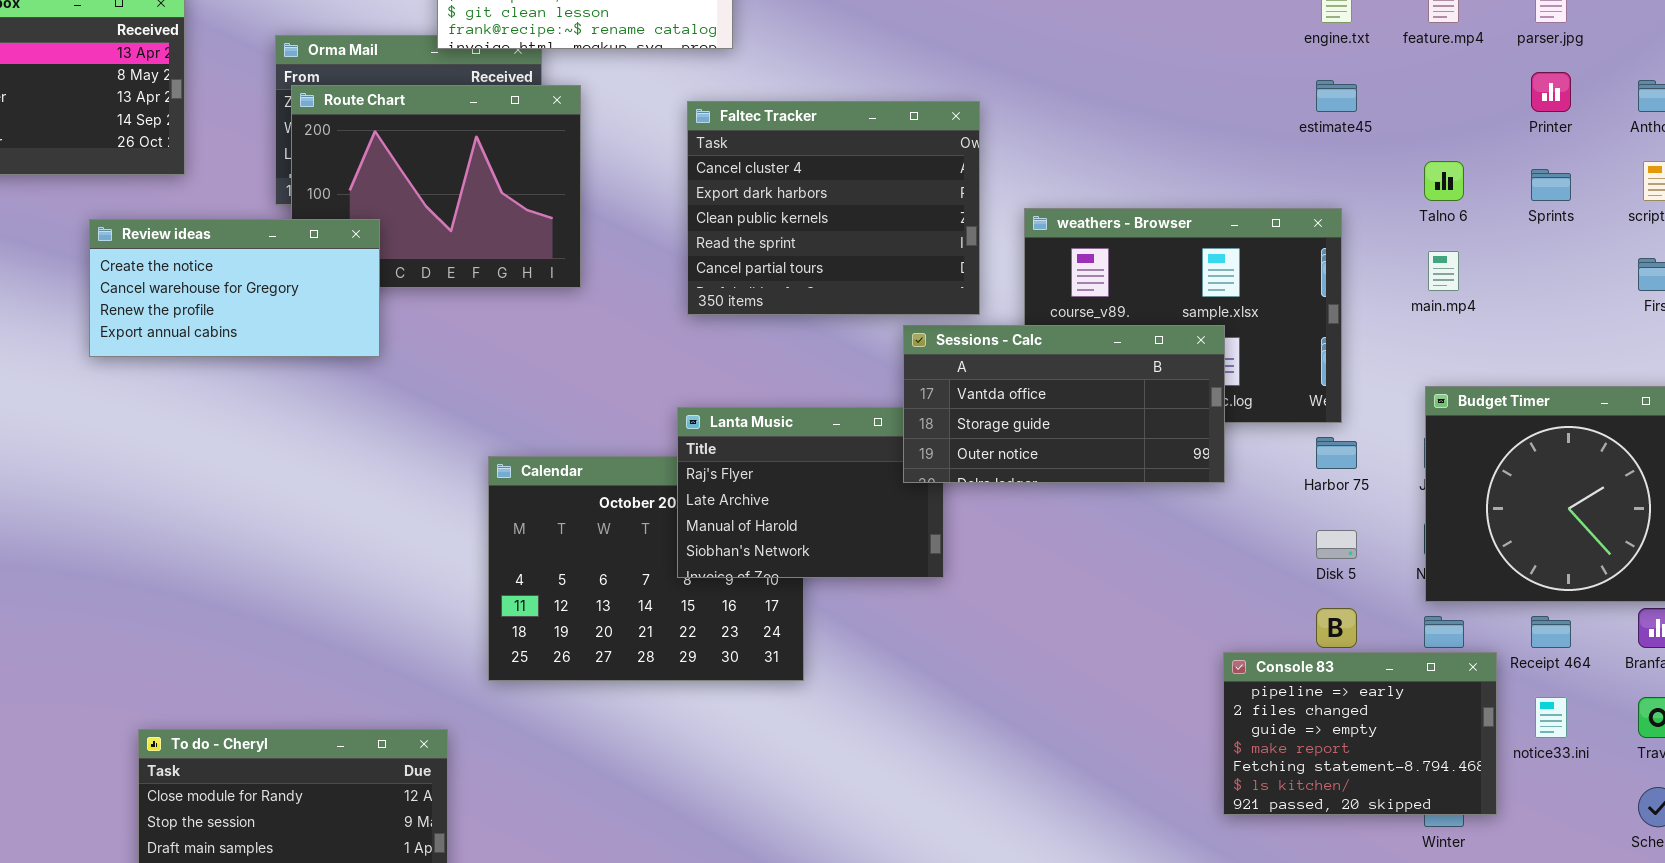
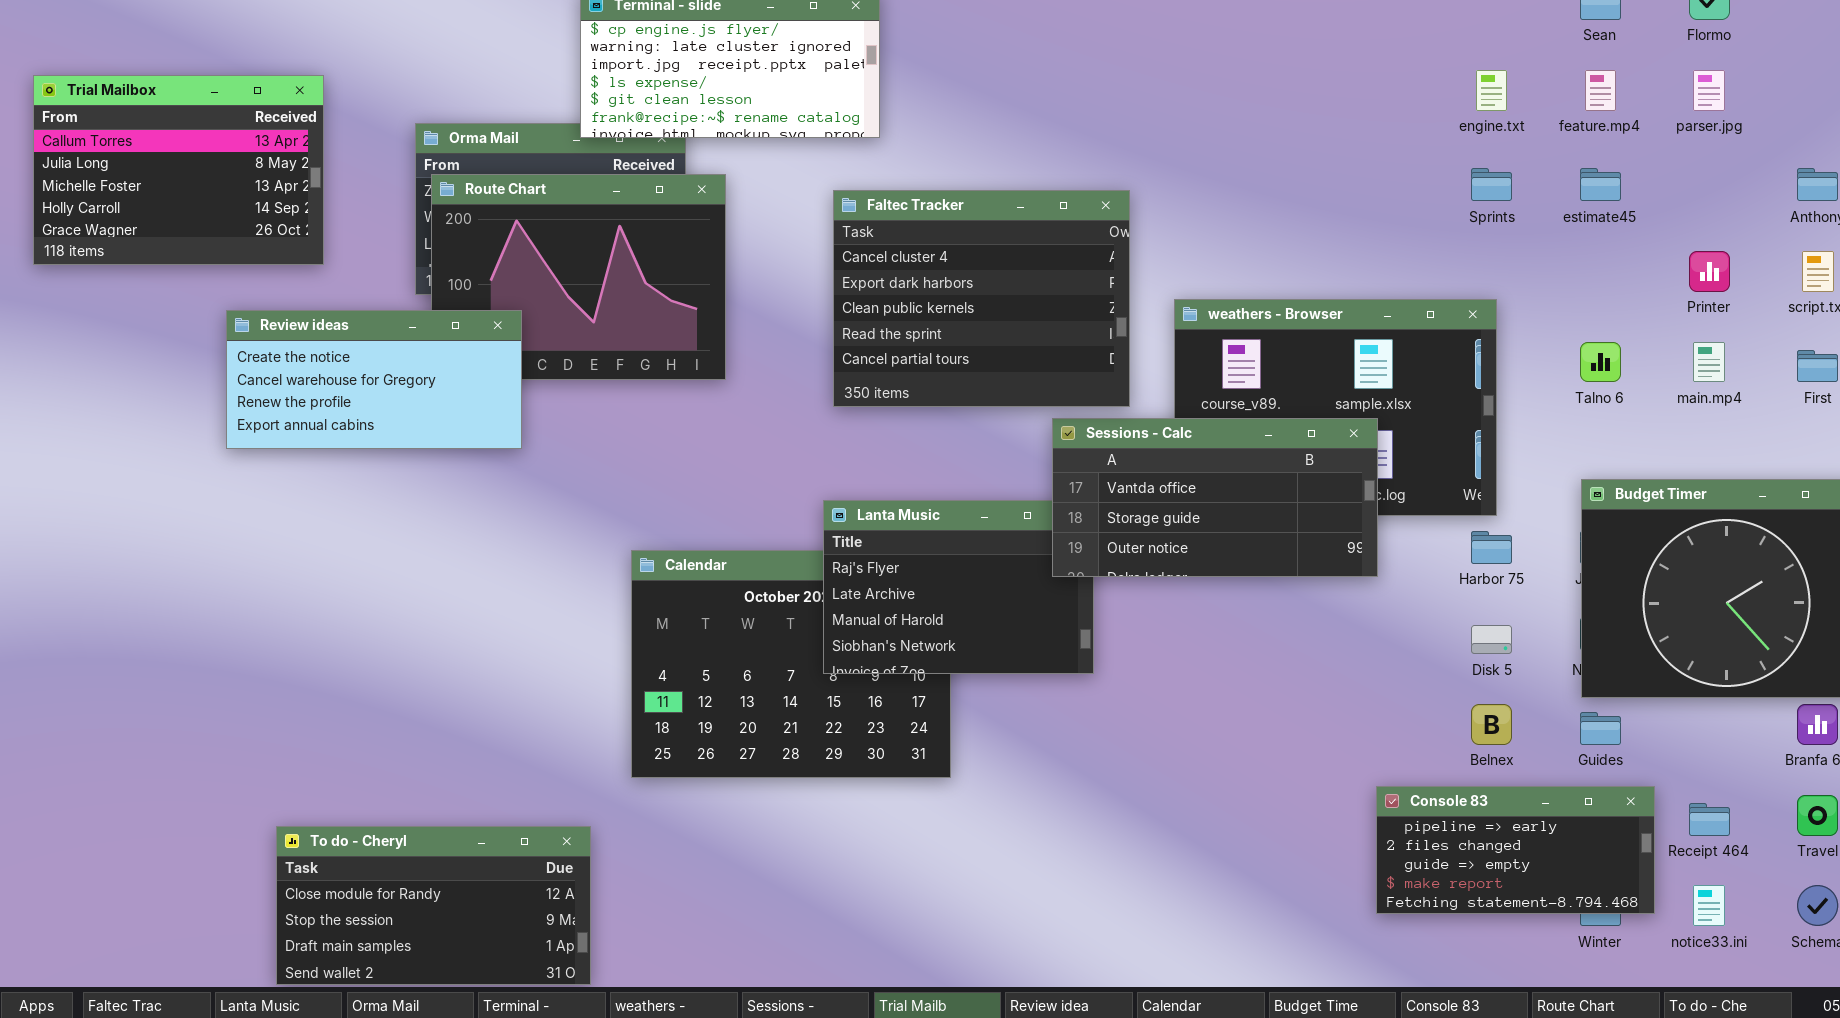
Printer: [1531,72,1571,112] -> [1689,251,1730,292], moved
estimate45: [1316,80,1357,112] -> [1580,168,1621,201], moved
Talno 6: [1424,161,1464,201] -> [1580,342,1621,382], moved
Sprints: [1531,169,1571,201] -> [1471,168,1512,201], moved
main.mp4: [1428,251,1459,291] -> [1693,342,1725,382], moved
Receipt 464: [1531,616,1571,648] -> [1689,803,1730,836], moved
Console 83: [1223,652,1497,815] -> [1376,786,1655,914], resized
notice33.ini: [1535,697,1567,738] -> [1693,885,1725,926], moved

